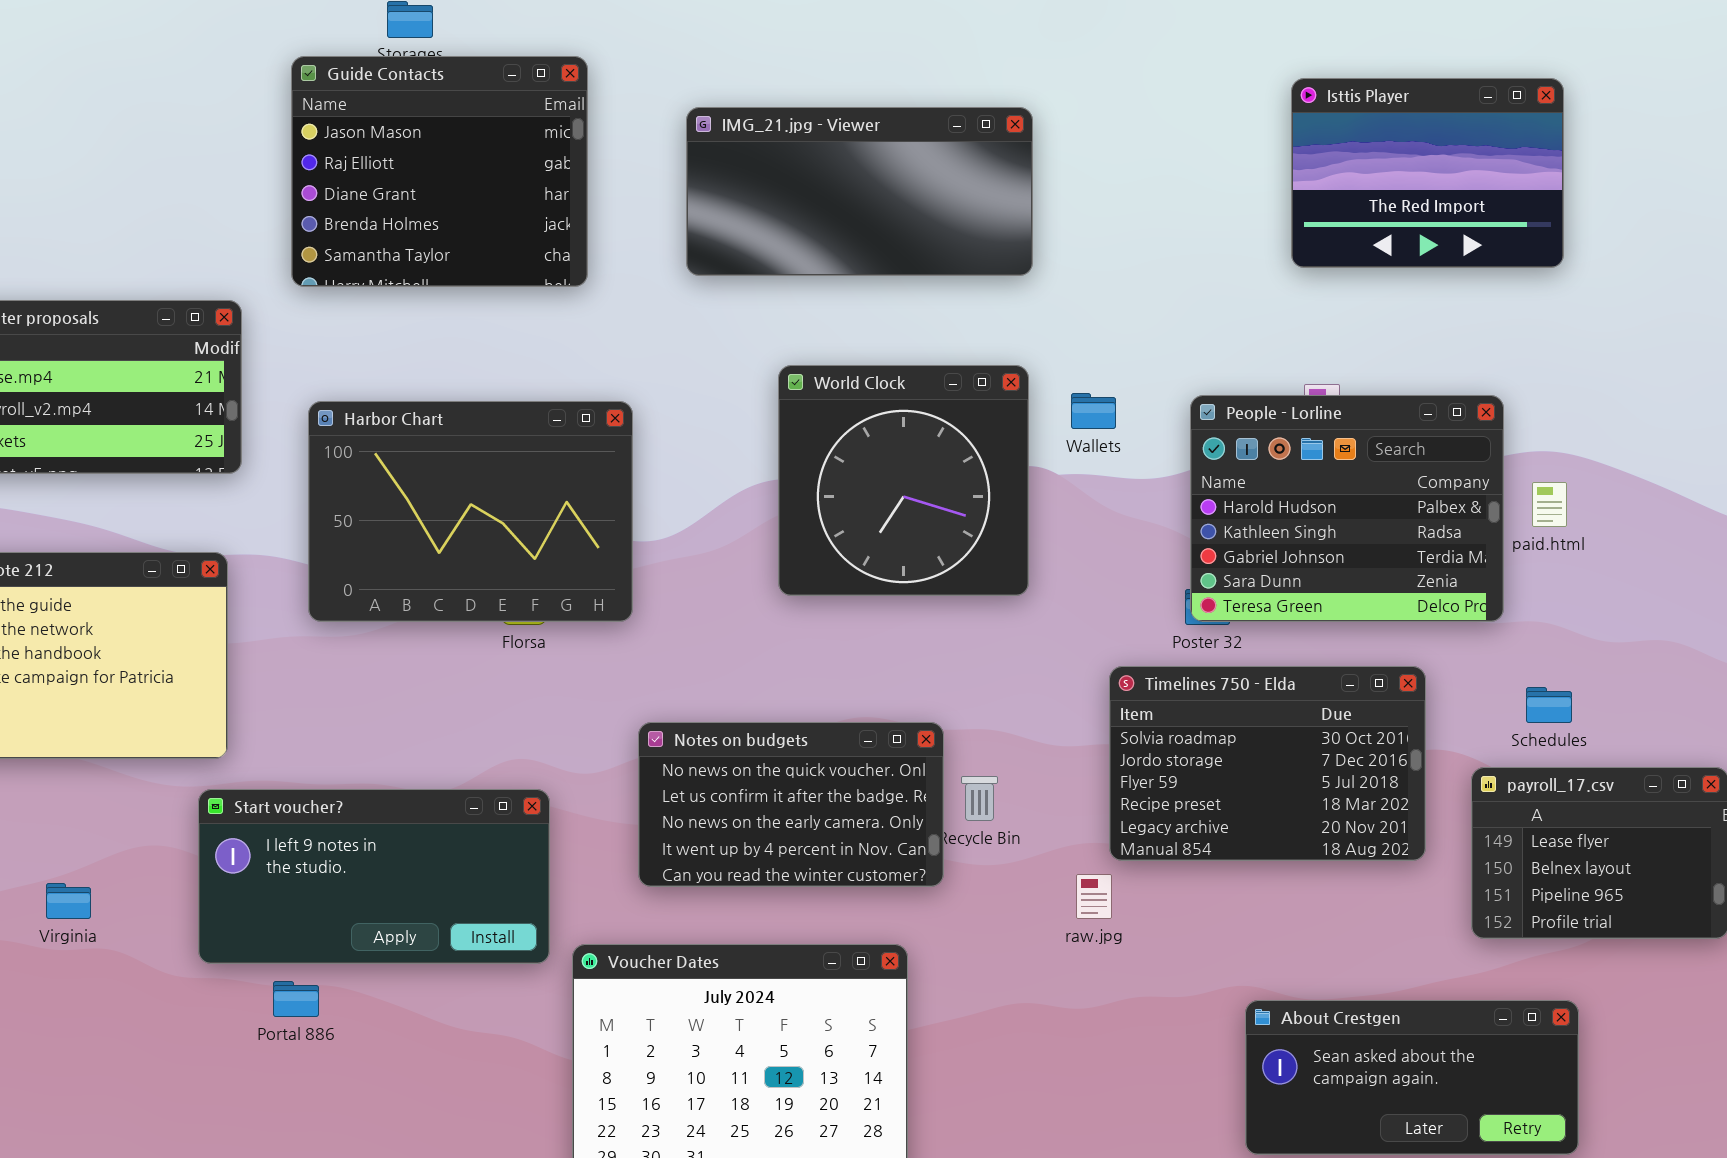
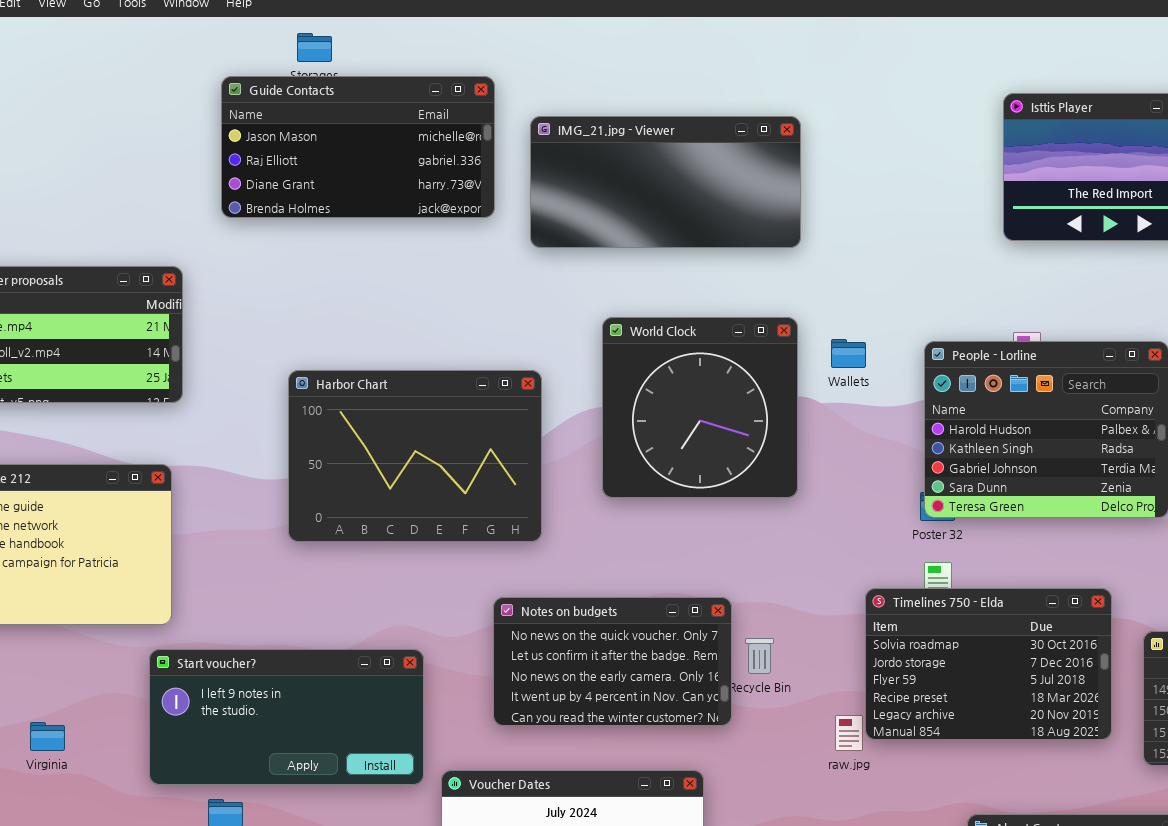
Guide Contacts: [291,56,588,287] -> [221,76,495,218], resized
Harbor Chart: [308,401,633,622] -> [288,370,542,542], moved
Timelines 750 - Elda: [1109,666,1426,861] -> [865,588,1112,740], moved

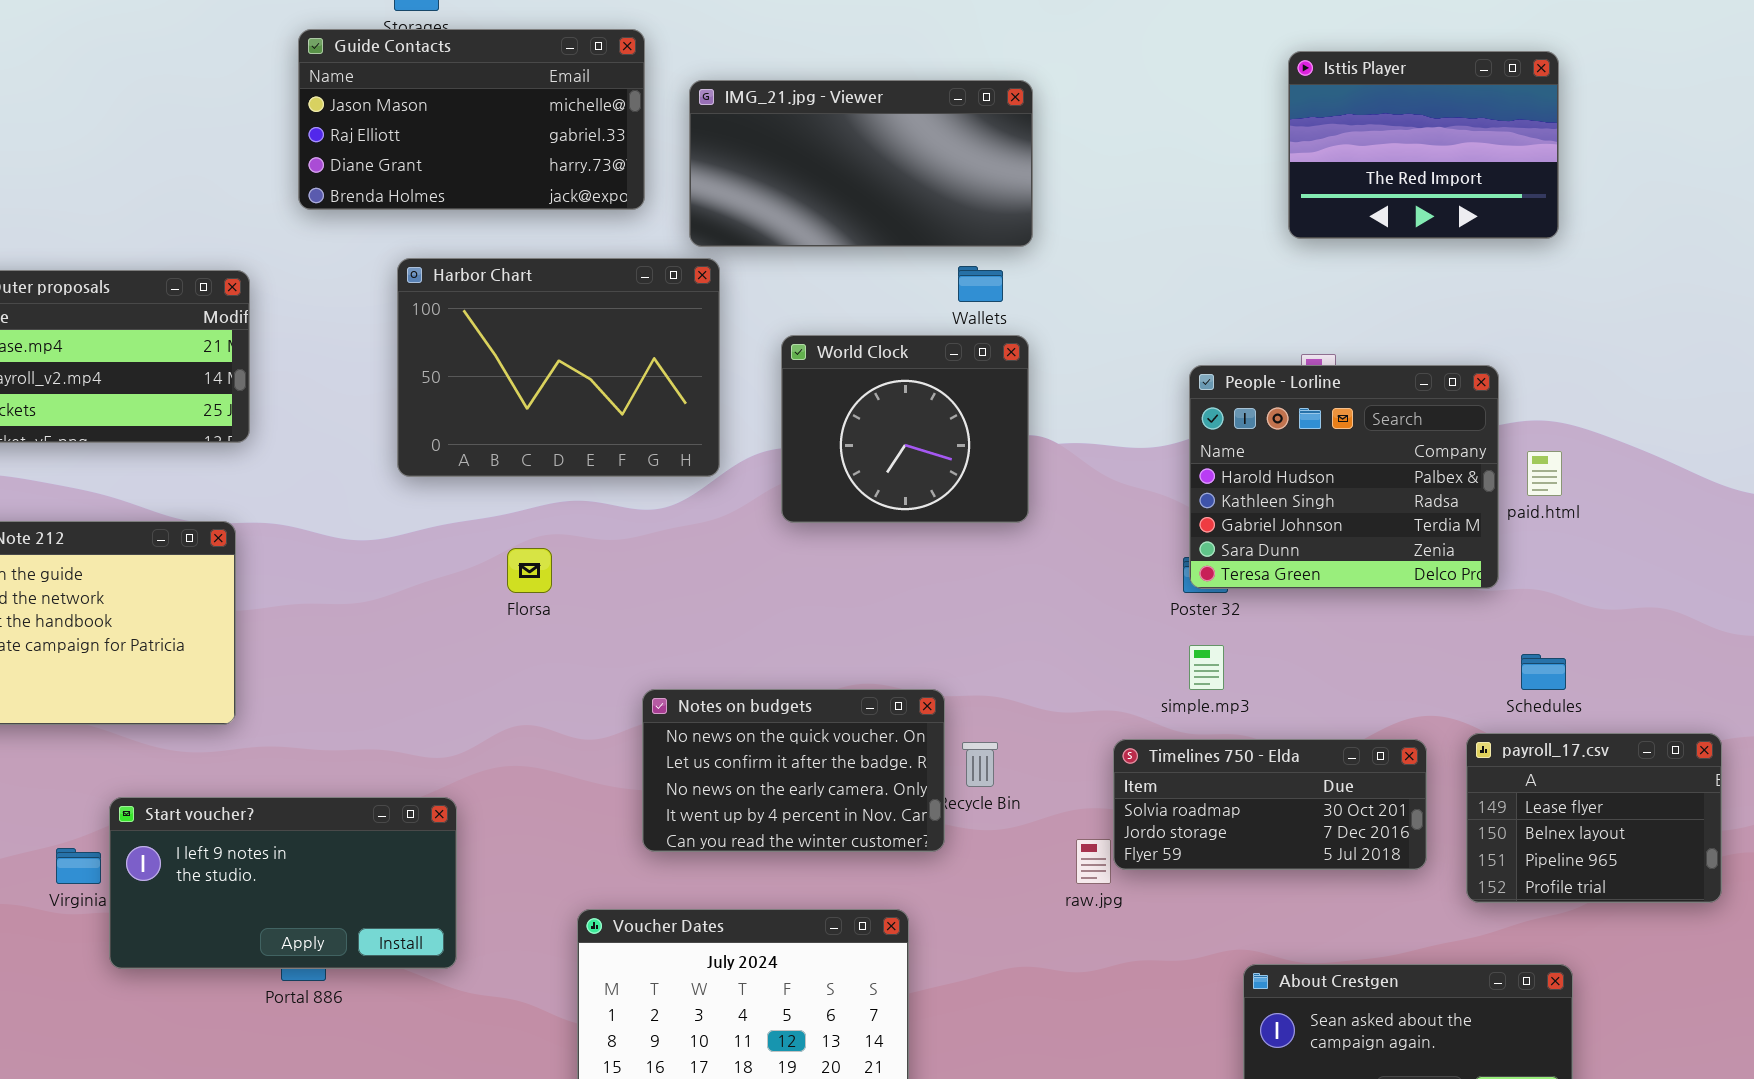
World Clock: [602,317,798,498] -> [781,335,1029,523], resized
Wallets: [831,339,866,368] -> [958,266,1003,302], moved
Harbor Chart: [288,370,542,542] -> [397,258,720,477], moved
Timelines 750 - Elda: [865,588,1112,740] -> [1113,739,1427,870], resized
Start voucher?: [149,649,424,785] -> [109,797,457,969], moved

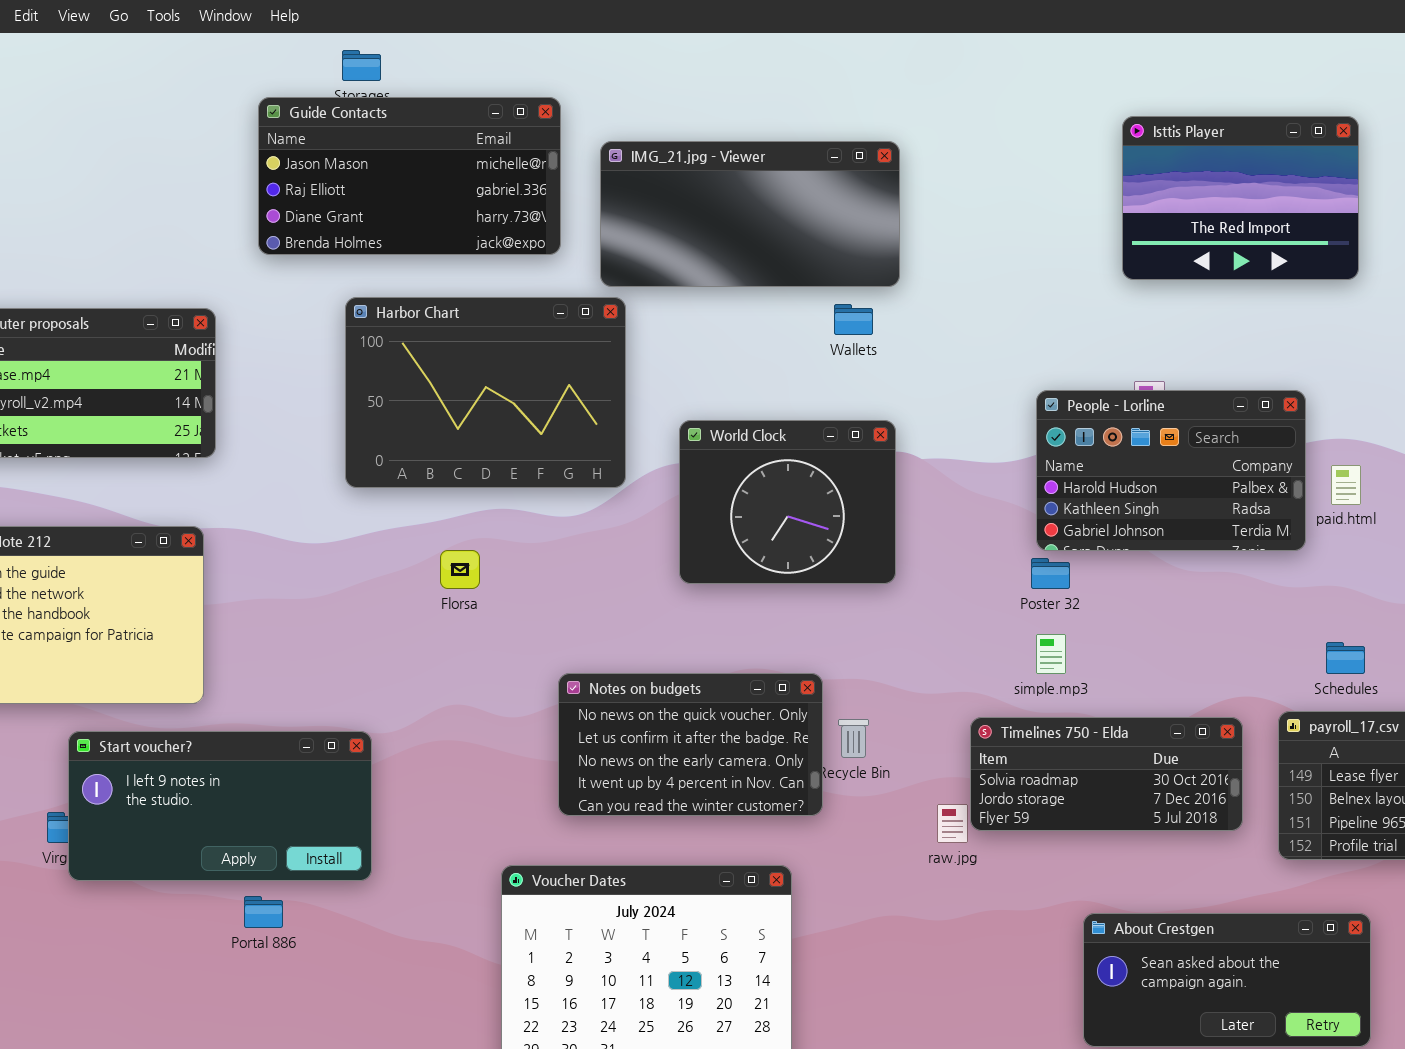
World Clock: [781,335,1029,523] -> [679,420,896,584], moved
People - Lorline: [1189,365,1499,589] -> [1036,390,1306,551], resized
Start voucher?: [109,797,457,969] -> [68,731,372,881], moved

